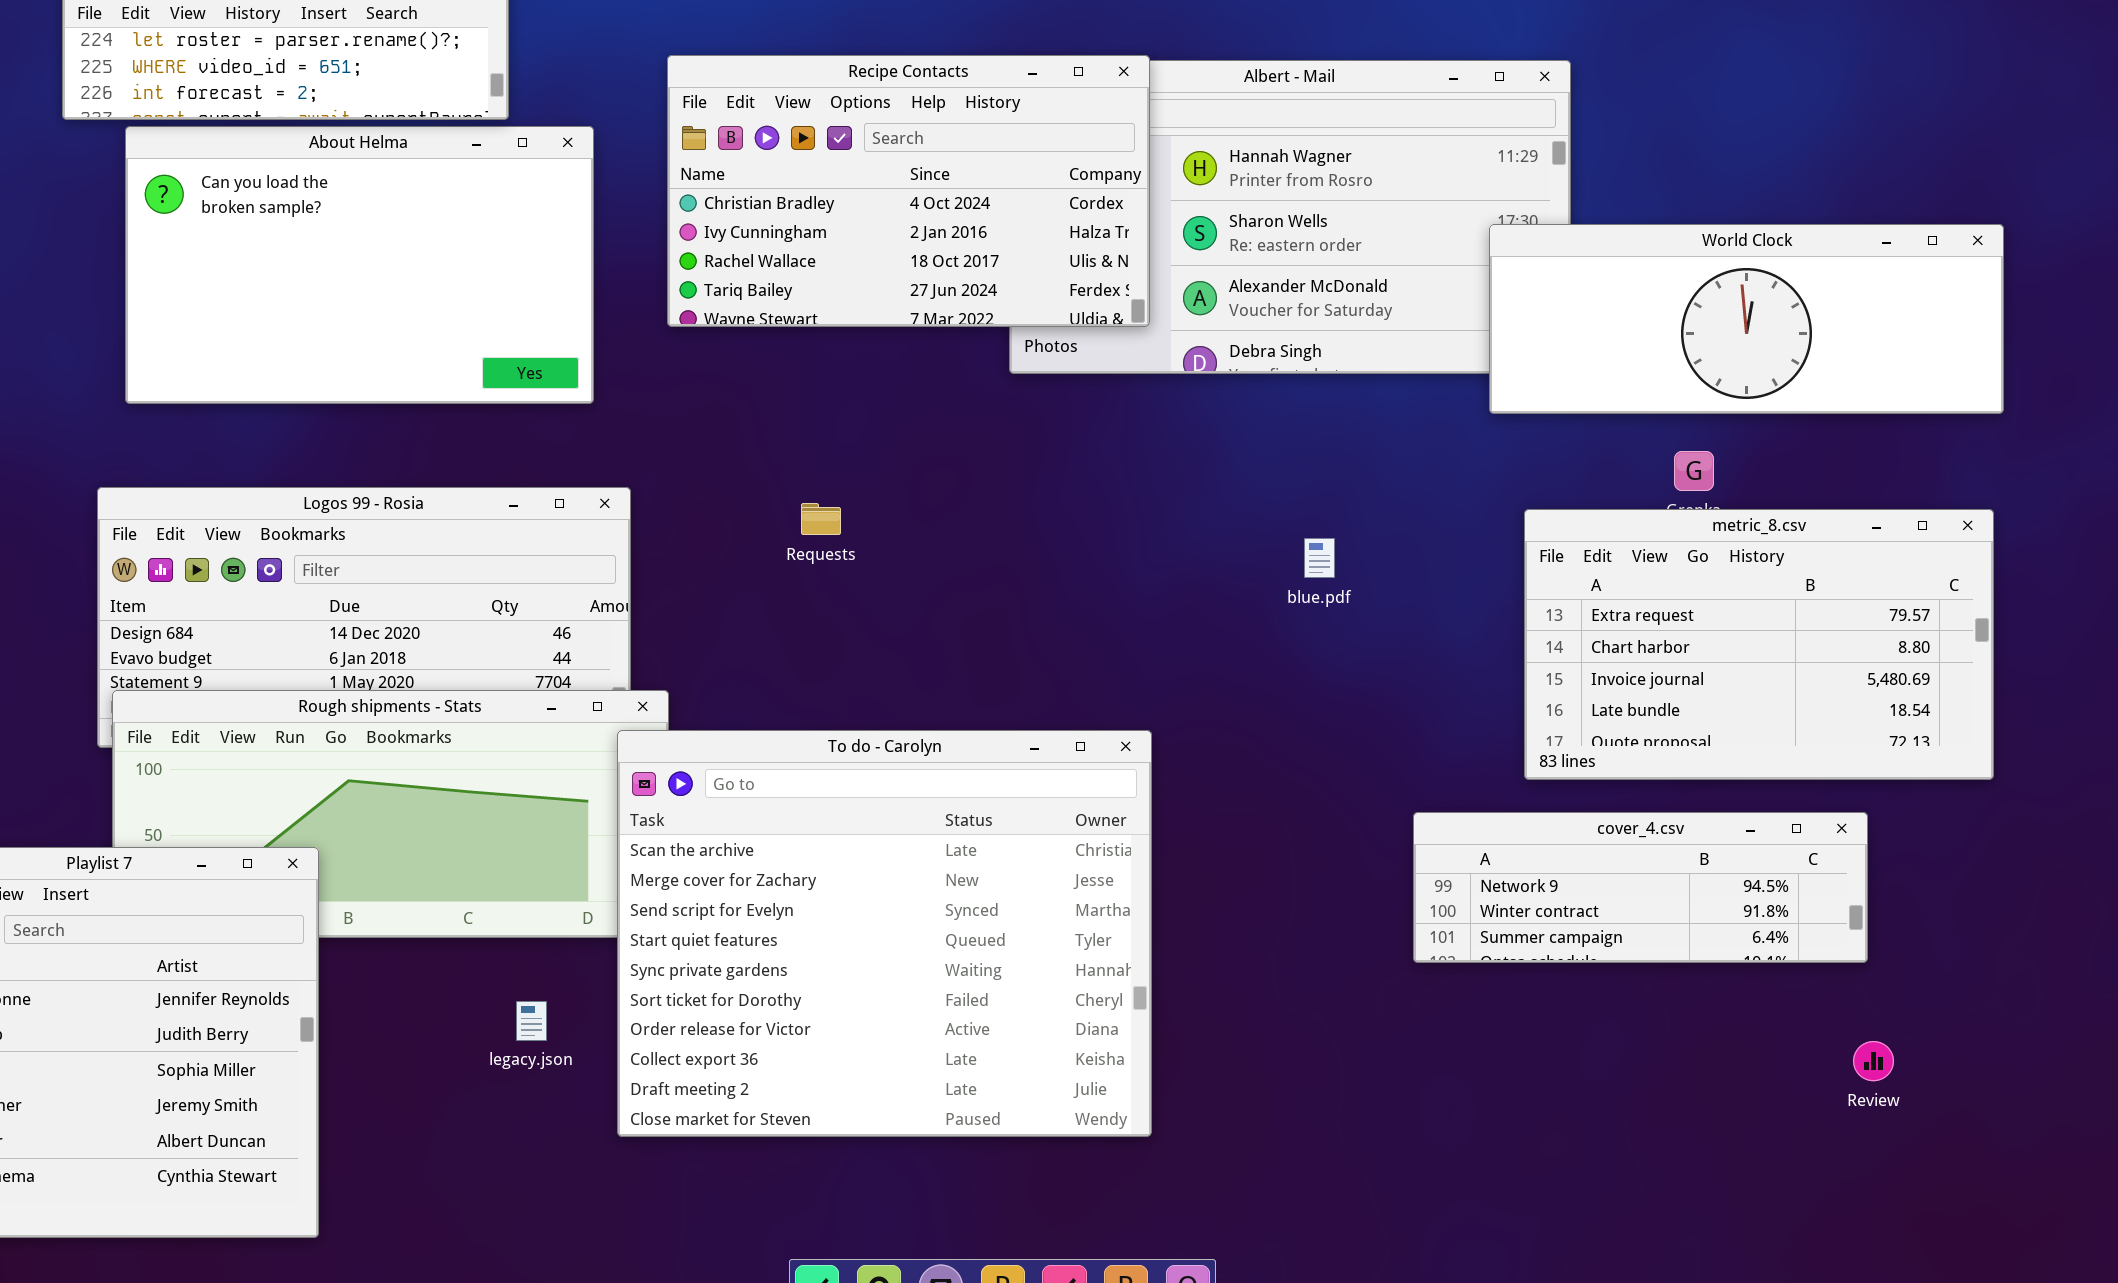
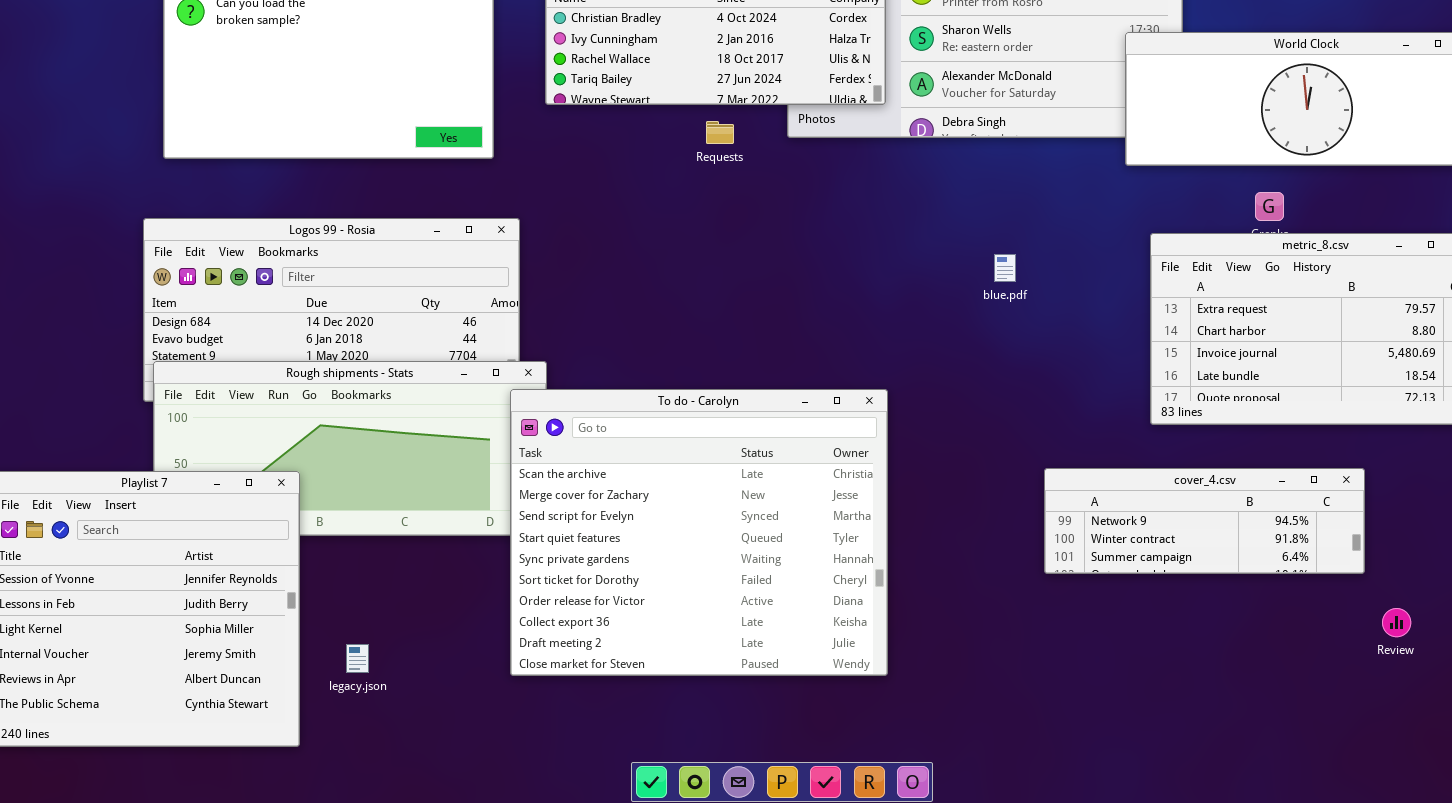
Requests: [801,503,841,535] -> [706,121,734,144], moved
cover_4.csv: [1413,812,1868,963] -> [1044,468,1365,574], moved
legacy.json: [516,1001,547,1041] -> [346,644,369,673], moved

